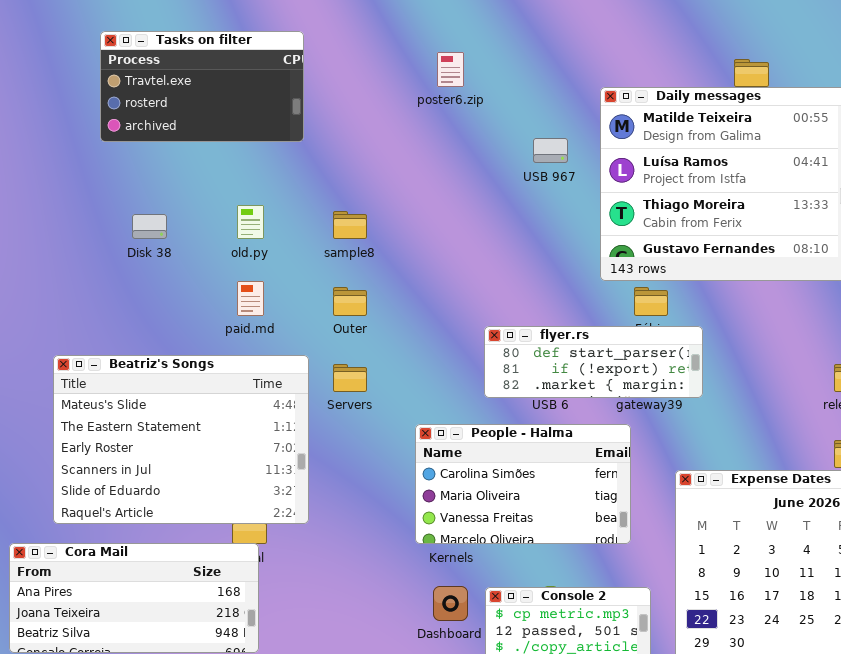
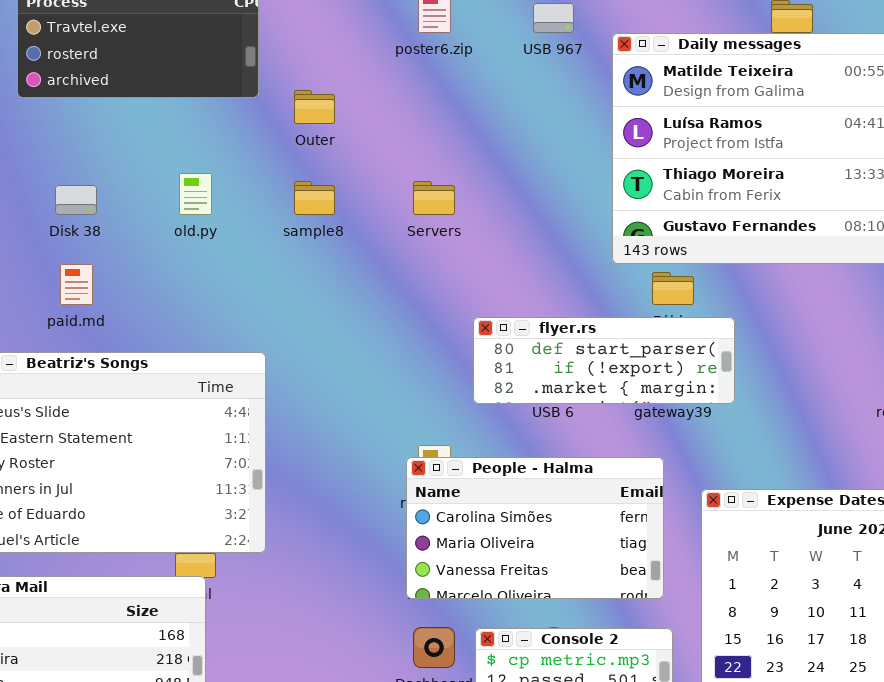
USB 967: [533,138,568,163] -> [533,3,574,33], moved
paid.md: [237,281,264,316] -> [60,264,93,305], moved
Outer: [333,287,367,316] -> [294,90,335,124], moved
Servers: [333,364,367,392] -> [413,181,455,215], moved
People - Halma: [415,424,631,544] -> [406,457,664,599], moved

